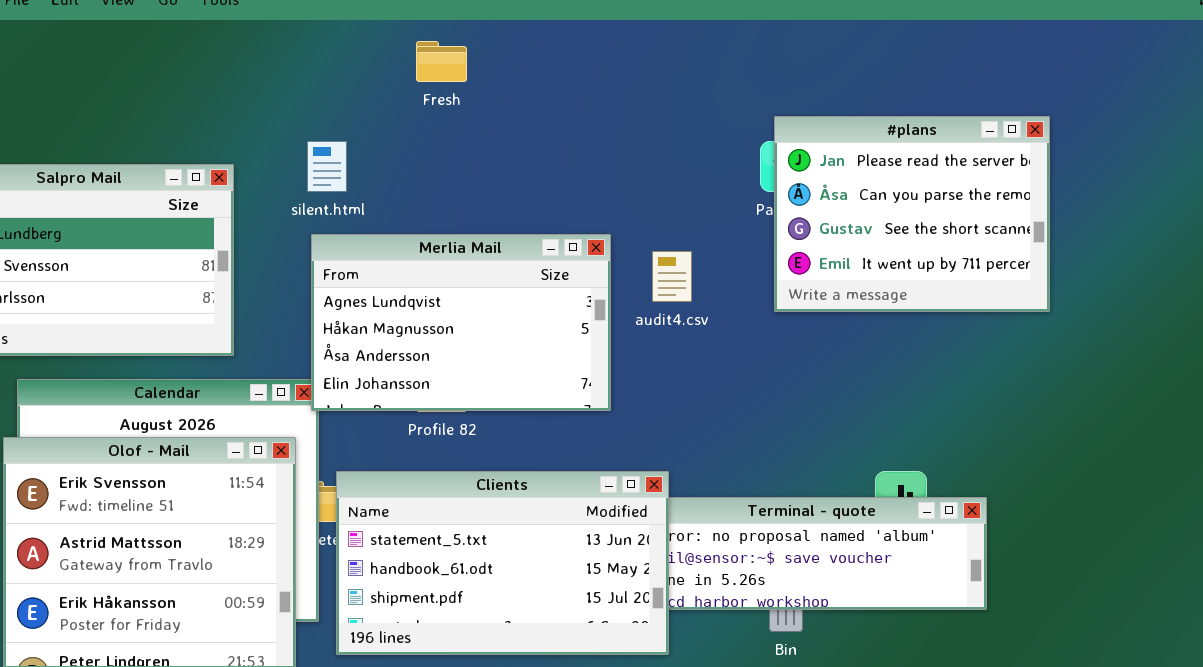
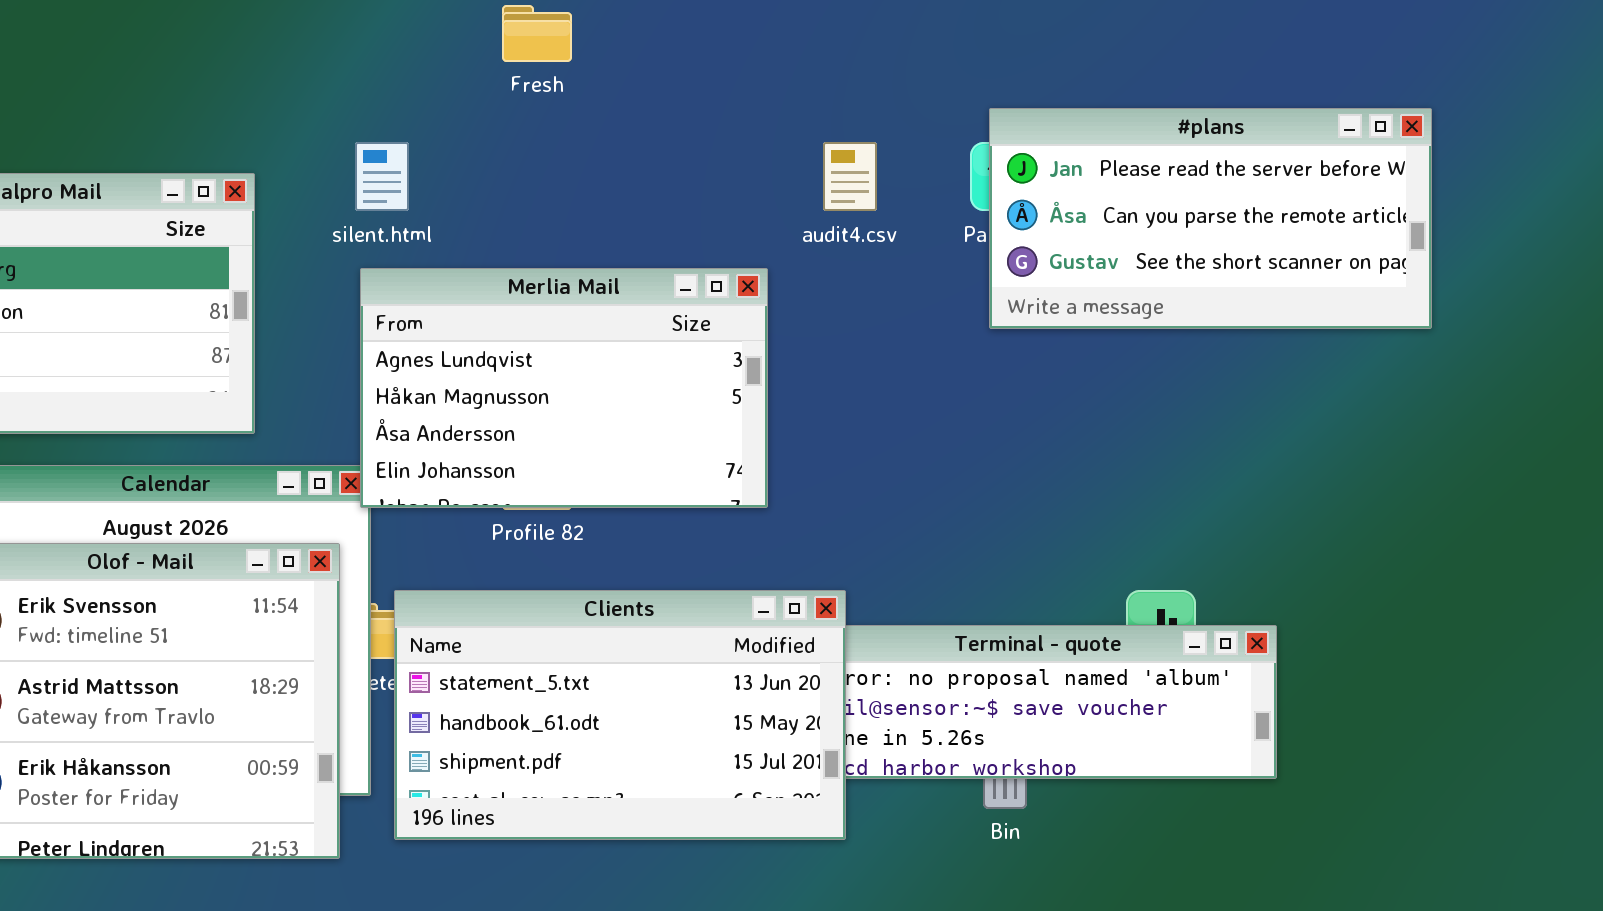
#plans: [774,116,1050,312] -> [989,108,1432,329], resized
audit4.csv: [652,251,692,302] -> [823,142,877,211], moved

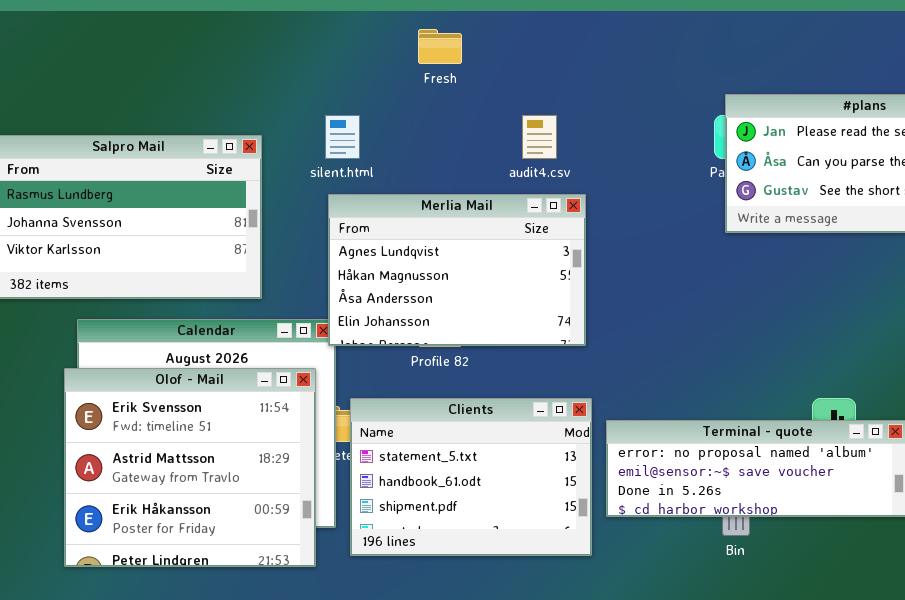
audit4.csv: [823,142,877,211] -> [522,115,557,159], moved
Clients: [394,590,846,840] -> [350,398,592,556], resized

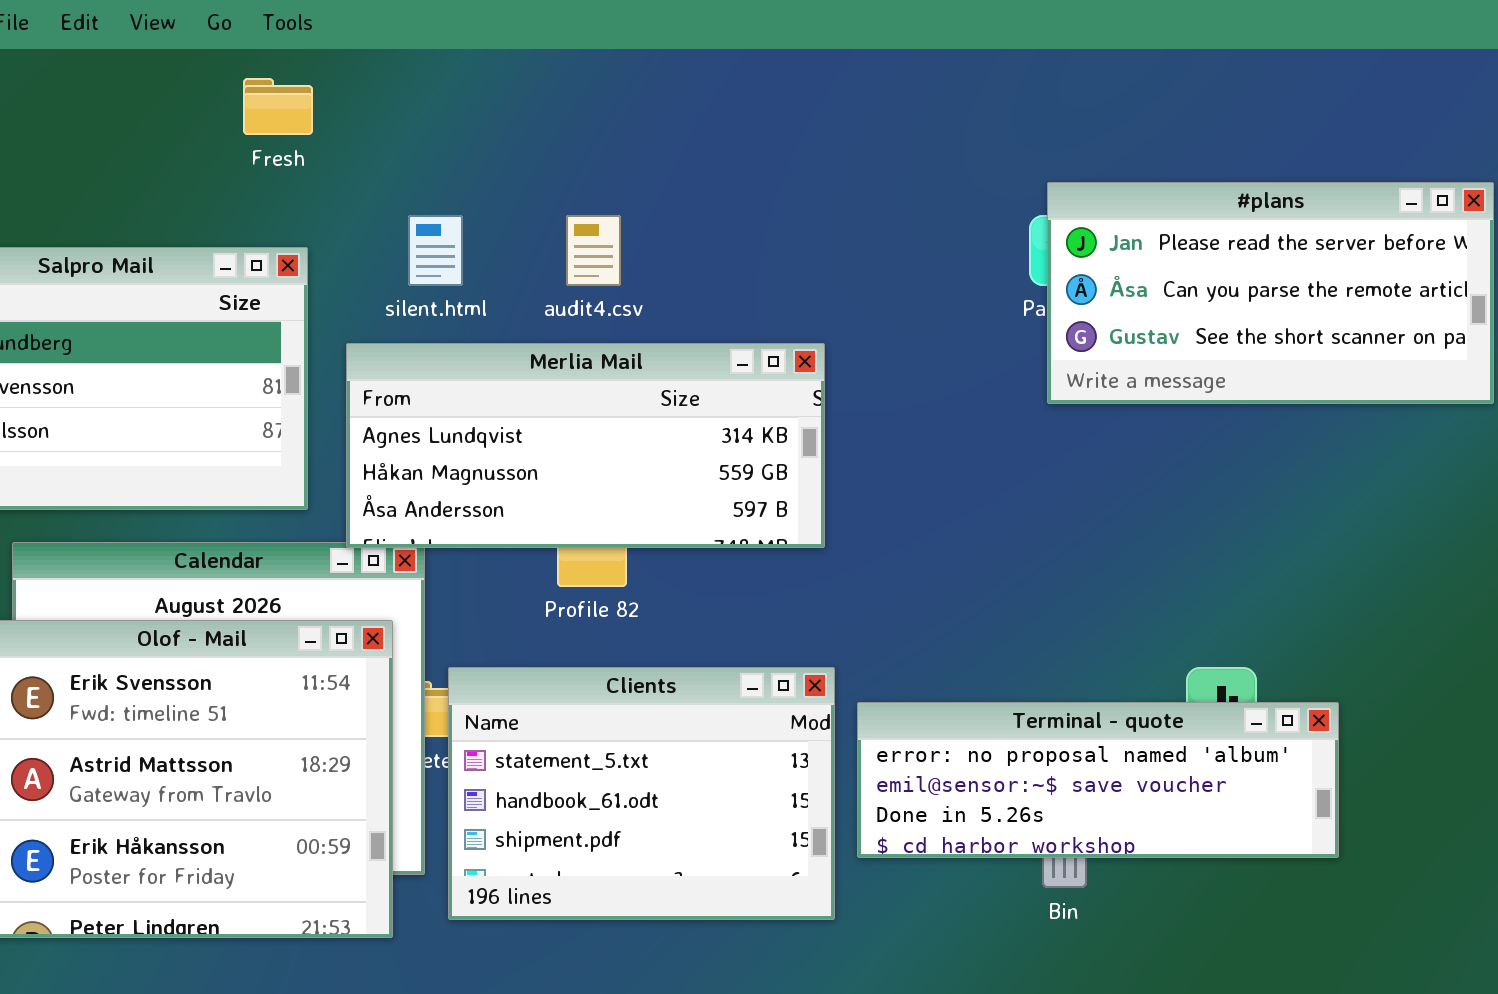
Fresh: [418,29,462,64] -> [243,78,313,135], moved
audit4.csv: [522,115,557,159] -> [566,215,621,286], moved
Merlia Mail: [328,194,586,346] -> [346,343,825,548], resized

